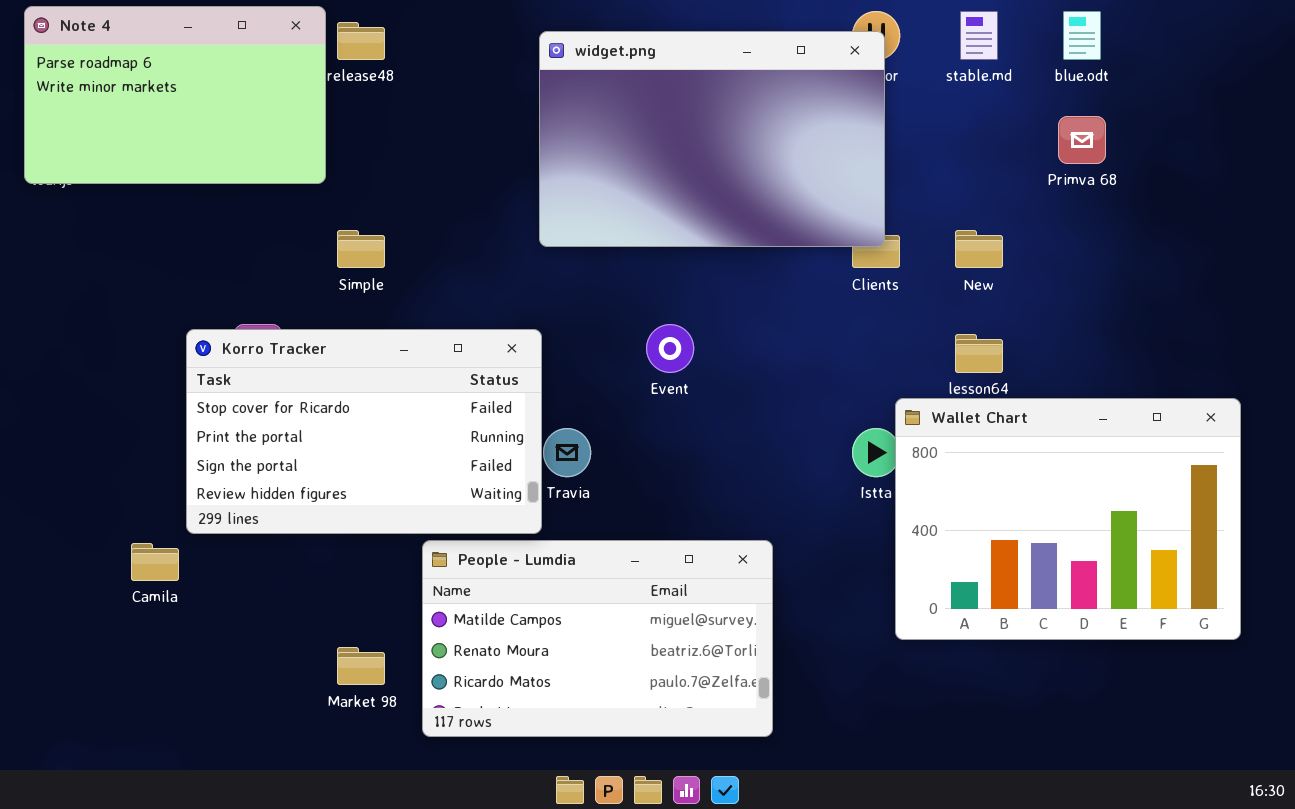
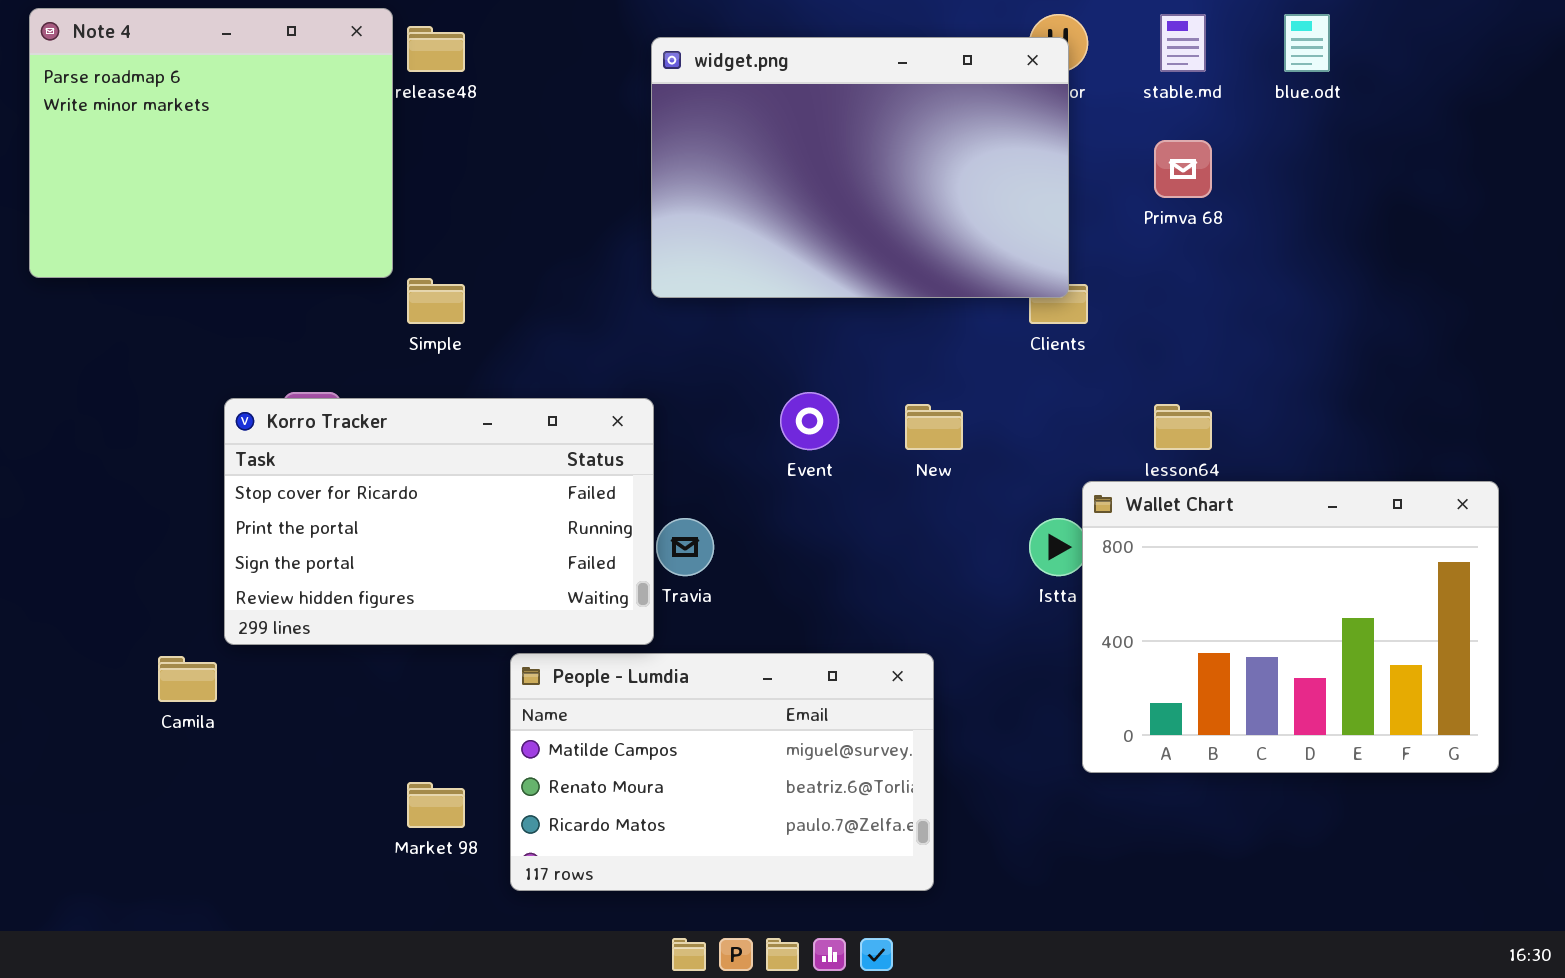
Note 4: [24,6,326,184] -> [29,8,393,278], resized
Primva 68: [1058,116,1106,164] -> [1154,140,1212,198], moved
New: [955,230,1003,268] -> [905,404,963,450], moved

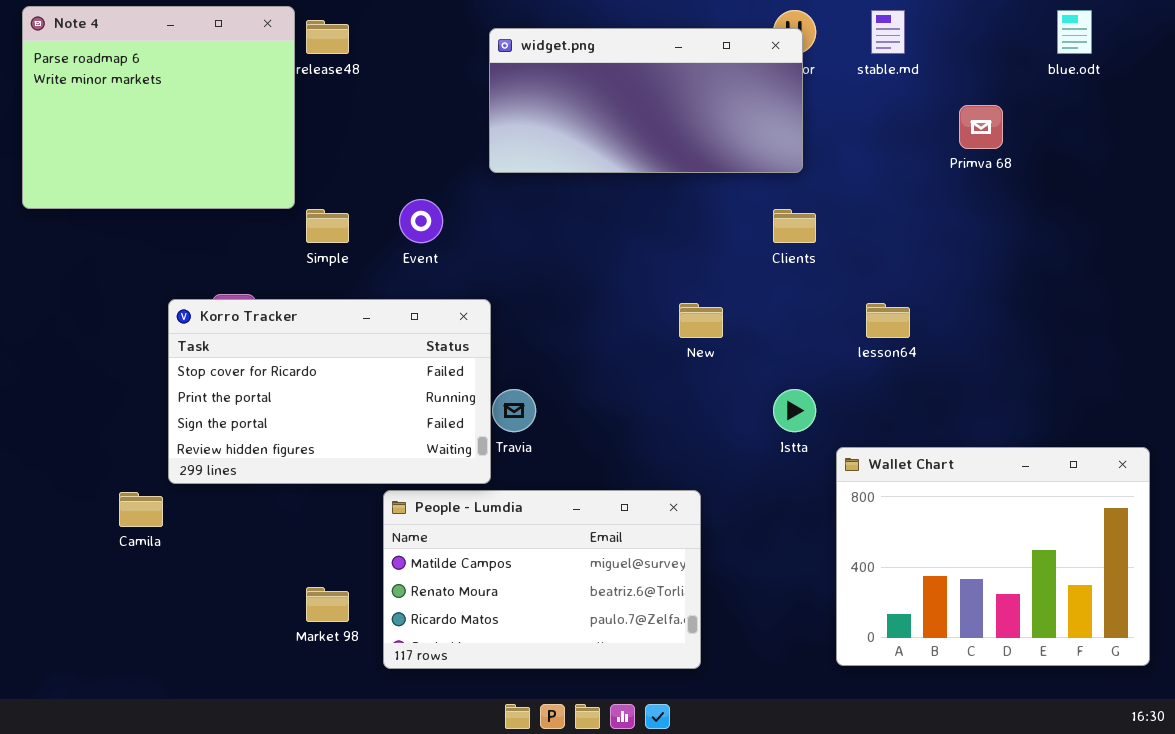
blue.odt: [1284,14,1330,72] -> [1057,10,1092,54], moved
widget.png: [651,37,1069,298] -> [489,28,803,173], resized
Primva 68: [1154,140,1212,198] -> [959,105,1003,149], moved
Event: [780,392,839,450] -> [399,199,443,243], moved
Wallet Chart: [1082,481,1499,773] -> [836,447,1150,666], moved

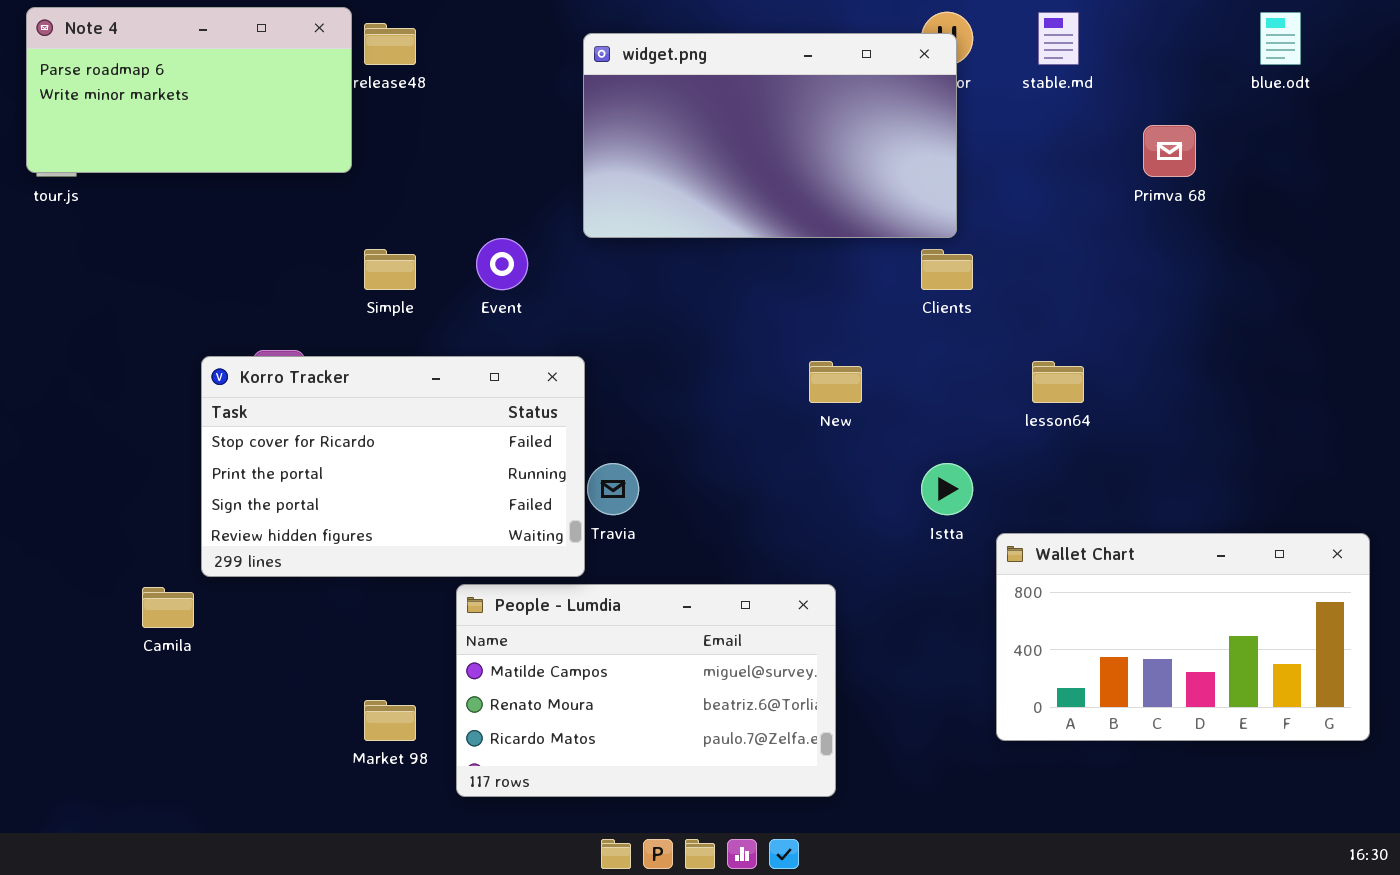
Note 4: [22,6,295,209] -> [26,7,352,173], resized
widget.png: [489,28,803,173] -> [583,33,957,238], resized
Wallet Chart: [836,447,1150,666] -> [996,533,1370,741], resized

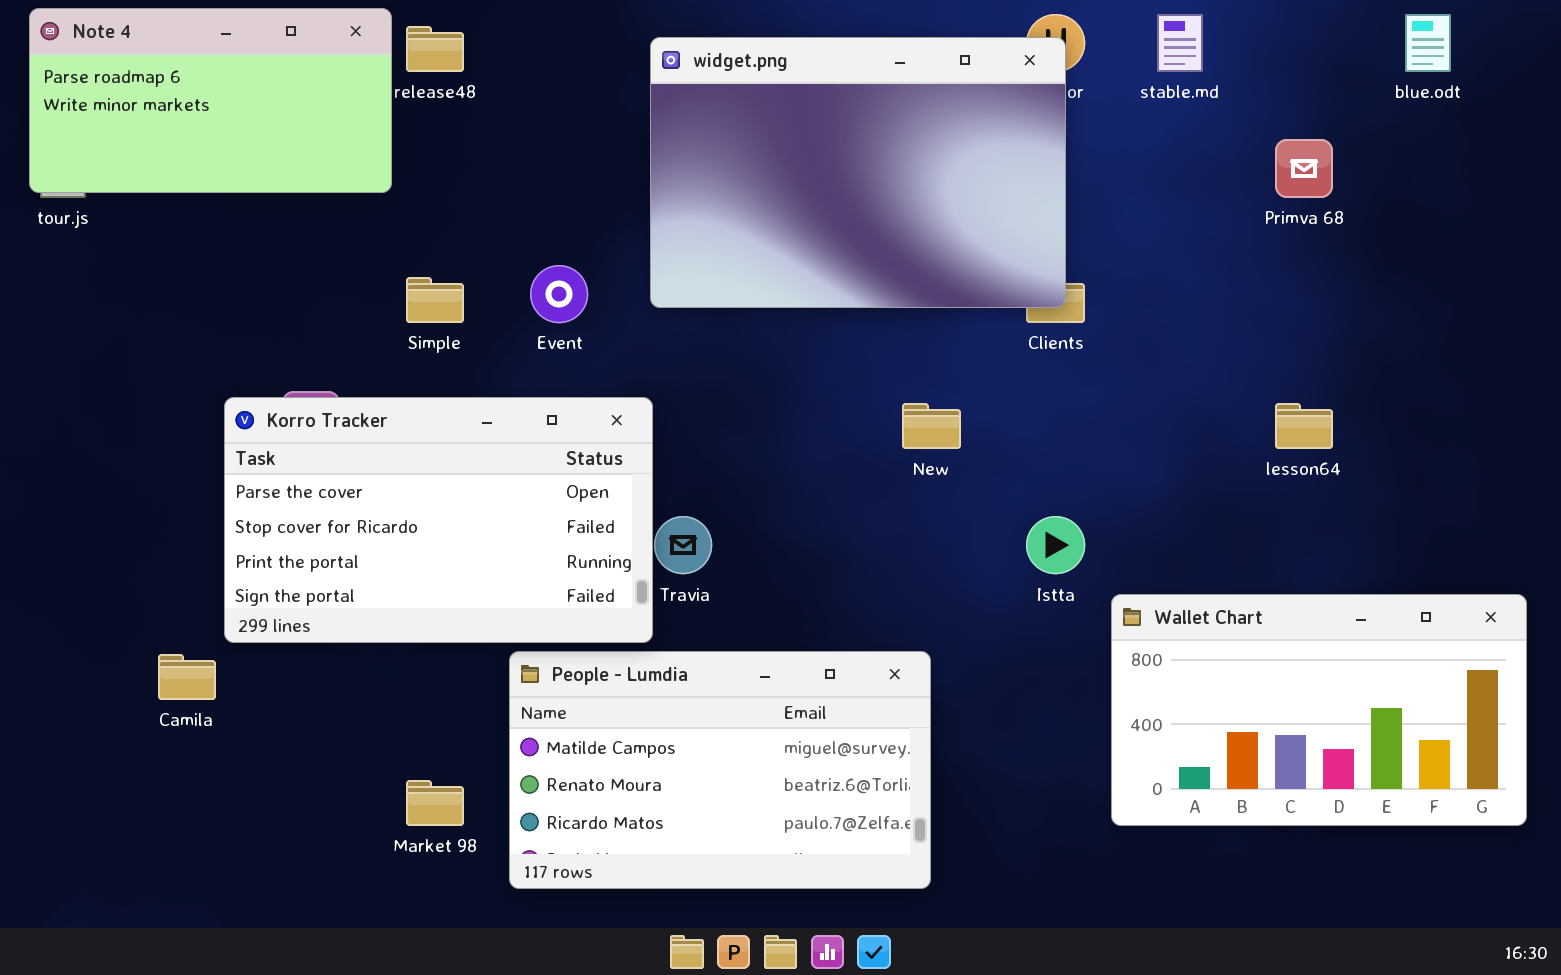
widget.png: [583,33,957,238] -> [650,37,1066,308], resized
Korro Tracker: [201,356,585,577] -> [224,397,653,643], scrolled up 1 row
lesson64: [1032,361,1084,403] -> [1275,403,1333,449], moved

